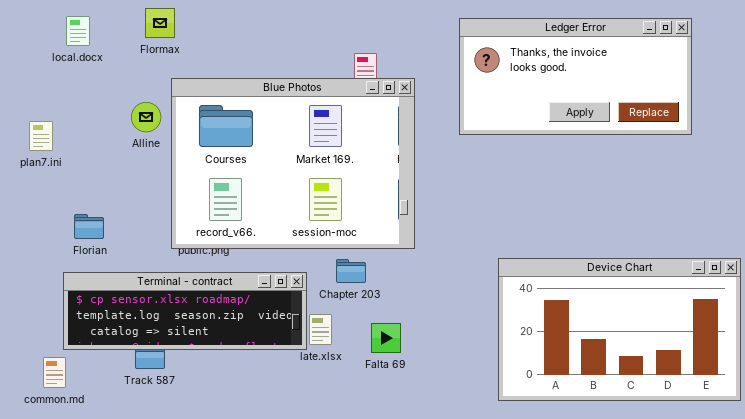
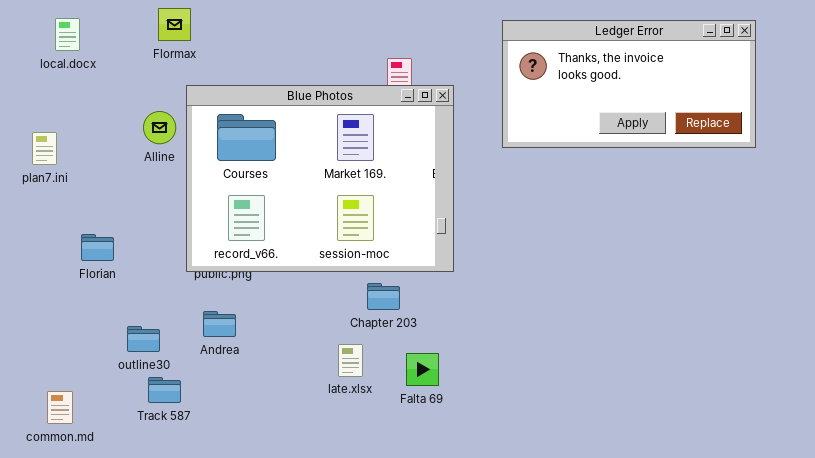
local.docx: [66,16,90,46] -> [55,18,80,51], moved
Device Chart: [498,258,741,401] -> none, closed
Terminal - contract: [63,272,307,350] -> none, closed

